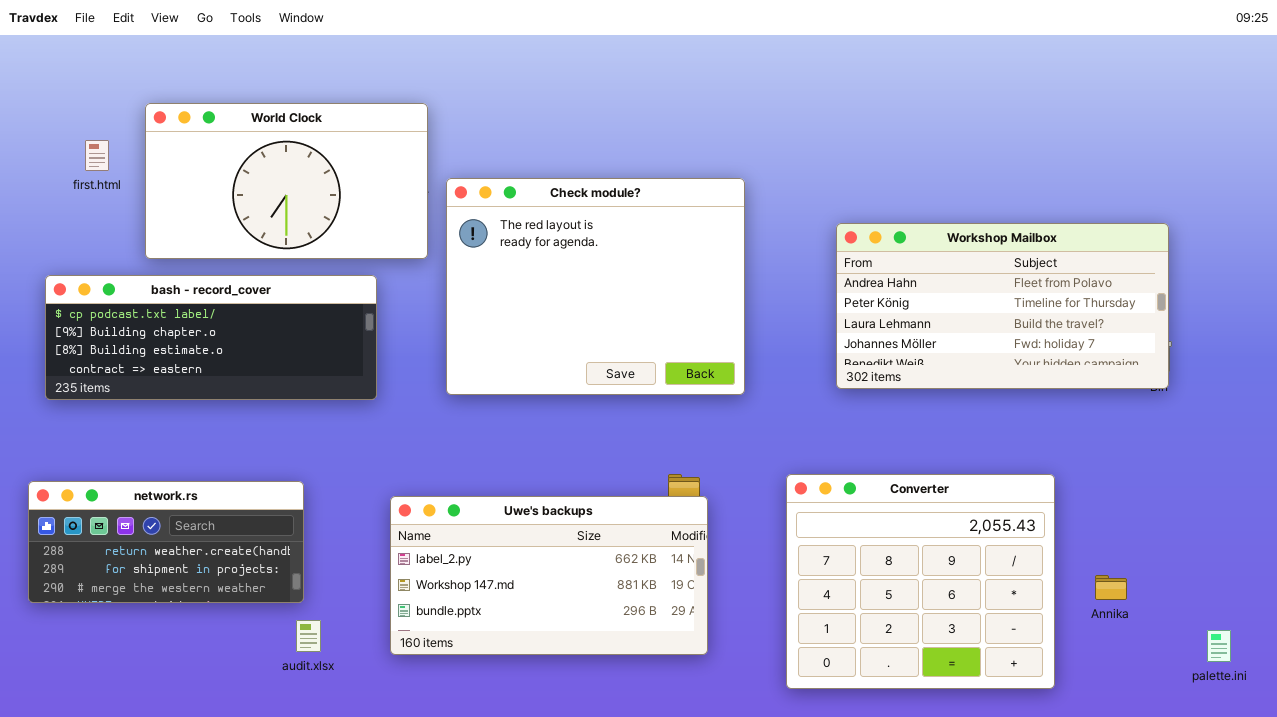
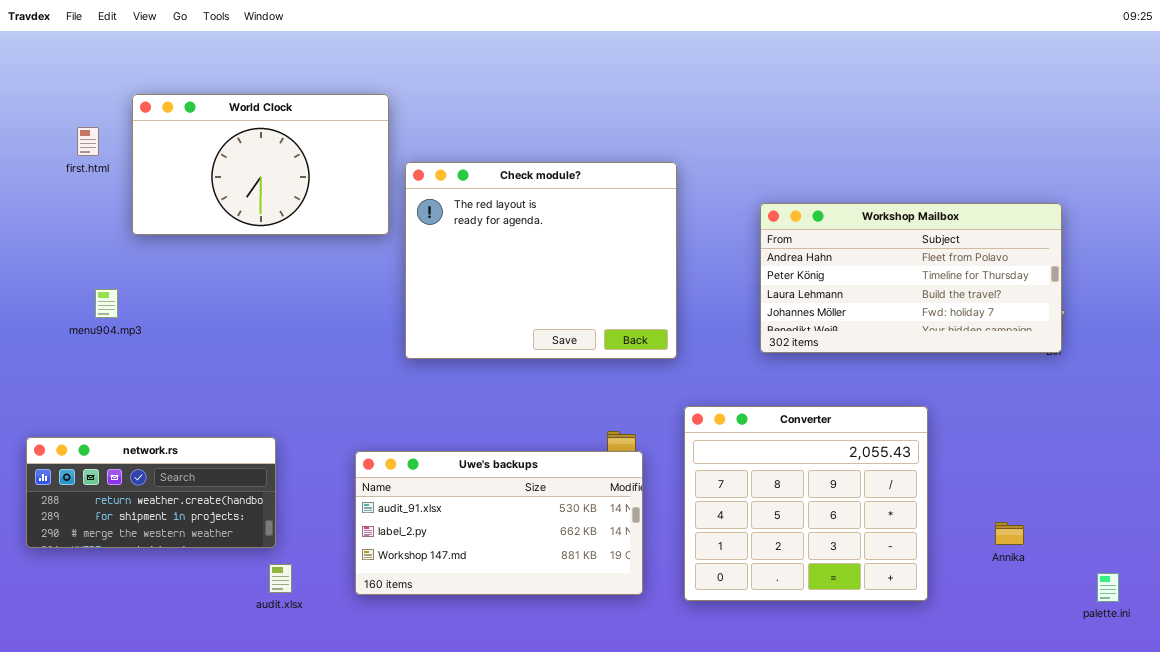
bash - record_cover: [45,275,377,400] -> none, closed
Converter: [786,474,1055,689] -> [684,406,928,601], moved
Uwe's backups: [390,496,708,655] -> [355,451,643,595], scrolled up 1 row

